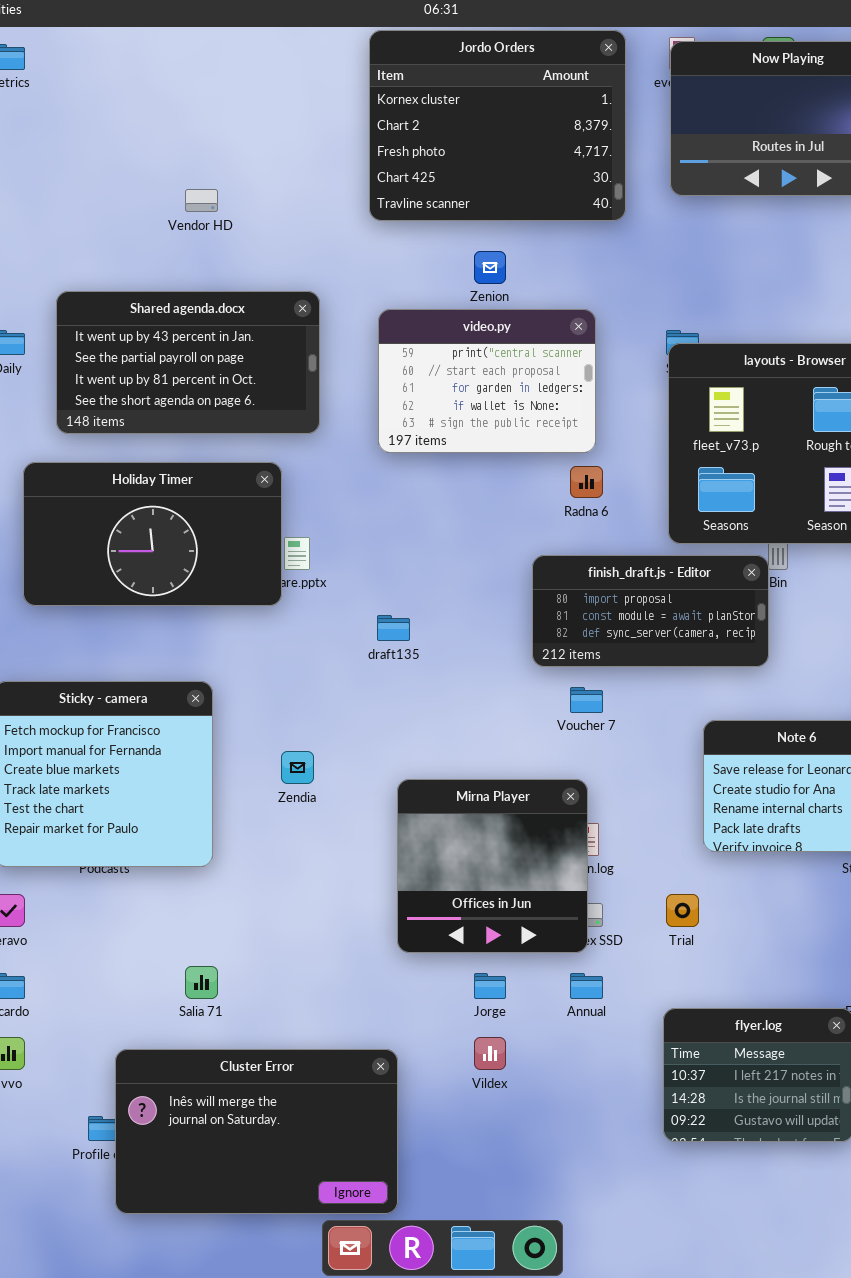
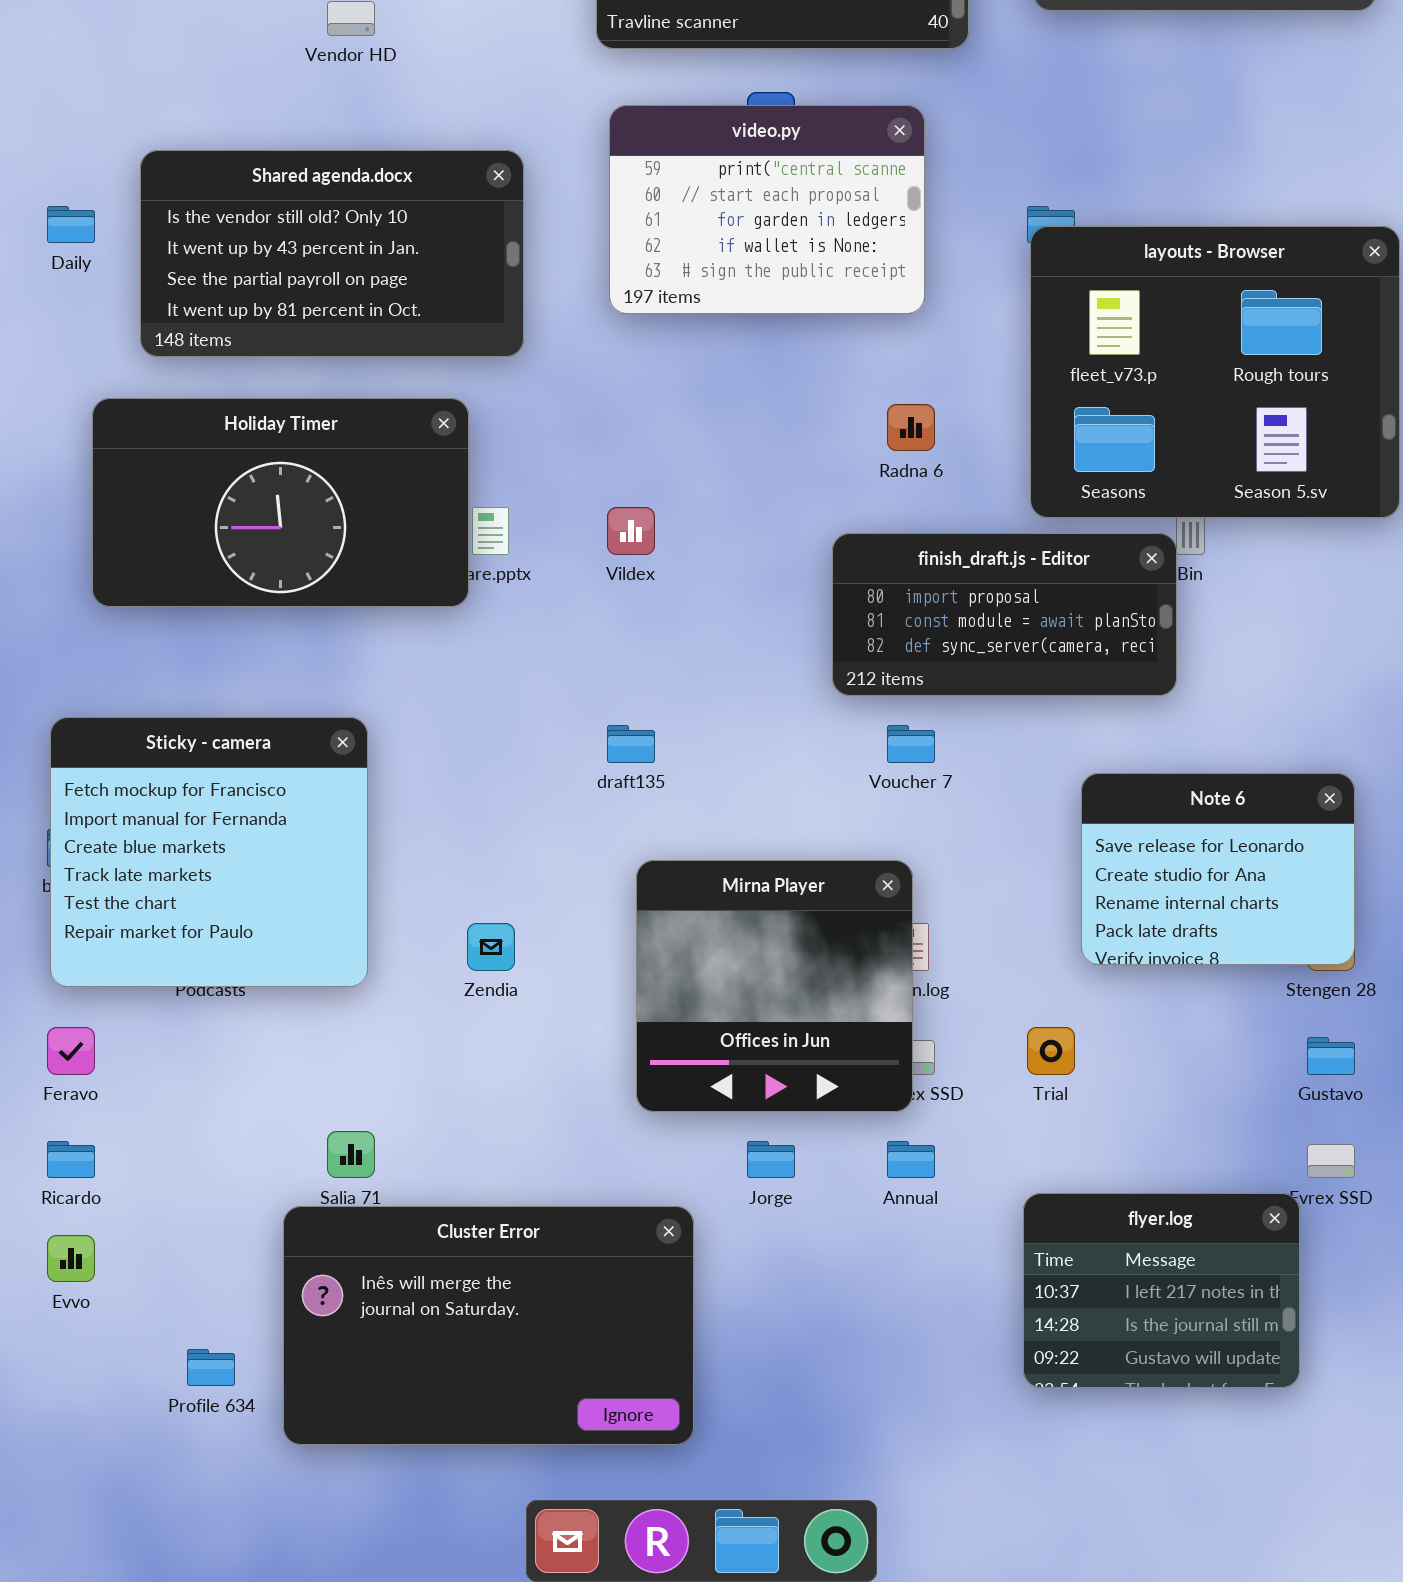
Shared agenda.docx: [56,291,320,434] -> [140,150,524,357], scrolled up 1 row
video.py: [378,309,596,453] -> [609,105,925,314], moved
draft135: [377,615,410,641] -> [607,725,655,763], moved
Zendia: [281,751,314,784] -> [467,923,515,971], moved
Vildex: [474,1037,506,1070] -> [607,507,655,555], moved
Cluster Error: [115,1049,398,1214] -> [283,1206,694,1445], moved

